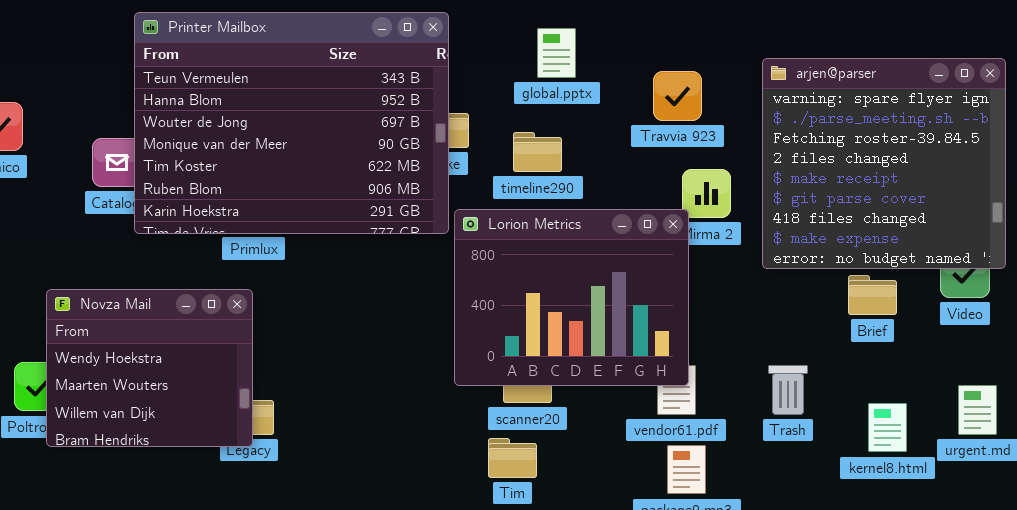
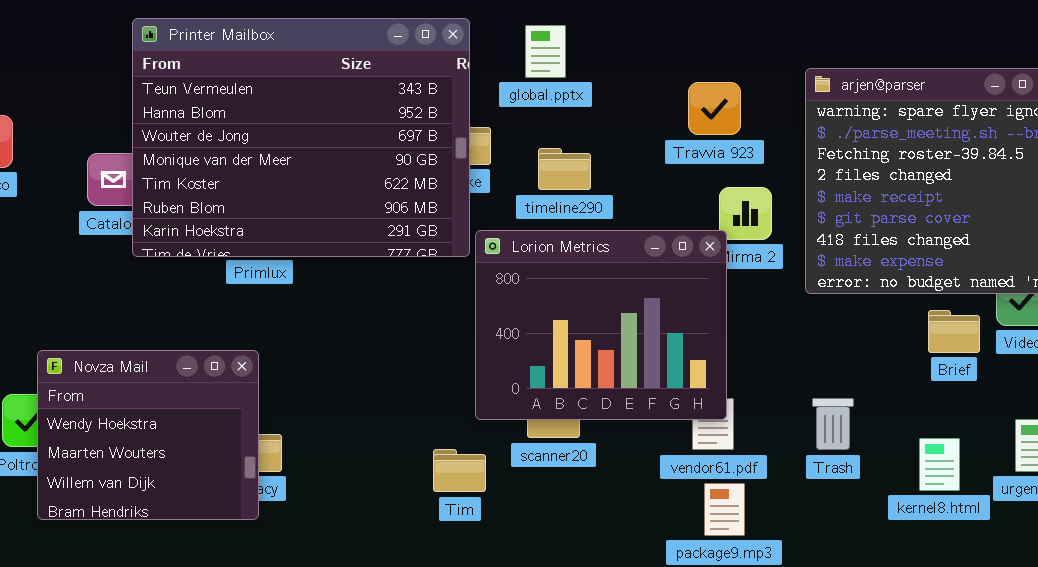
global.pptx: [537,28,576,78] -> [525,25,566,78], moved
Brief: [848,275,897,315] -> [928,310,980,353], moved
Novza Mail: [46,289,253,447] -> [37,350,259,520], moved
Tim: [488,438,537,478] -> [433,449,486,492], moved

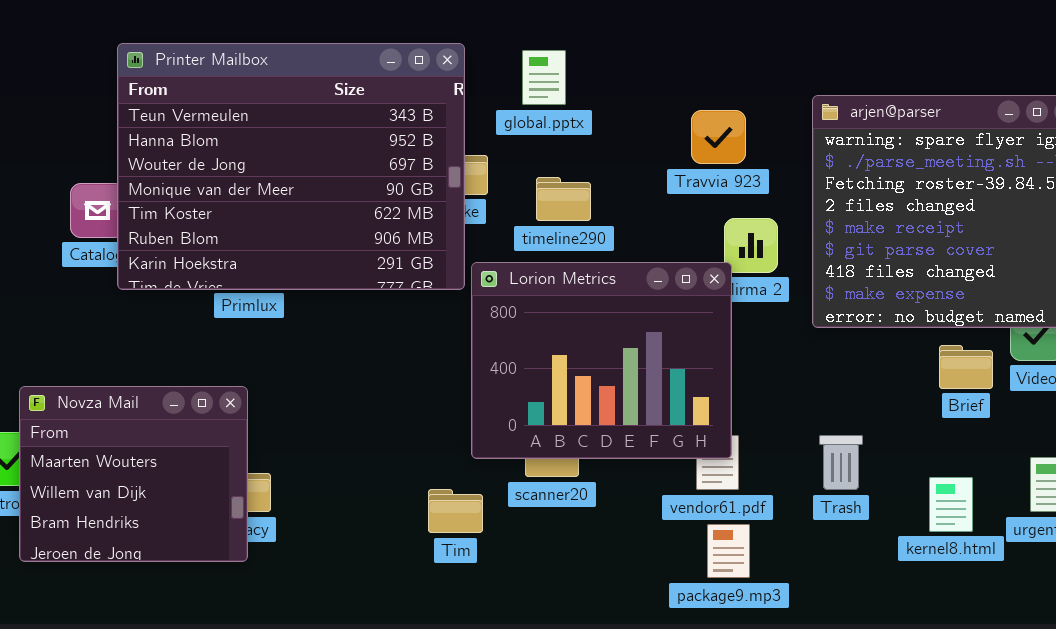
Novza Mail: [37,350,259,520] -> [19,386,248,562], scrolled down 1 row

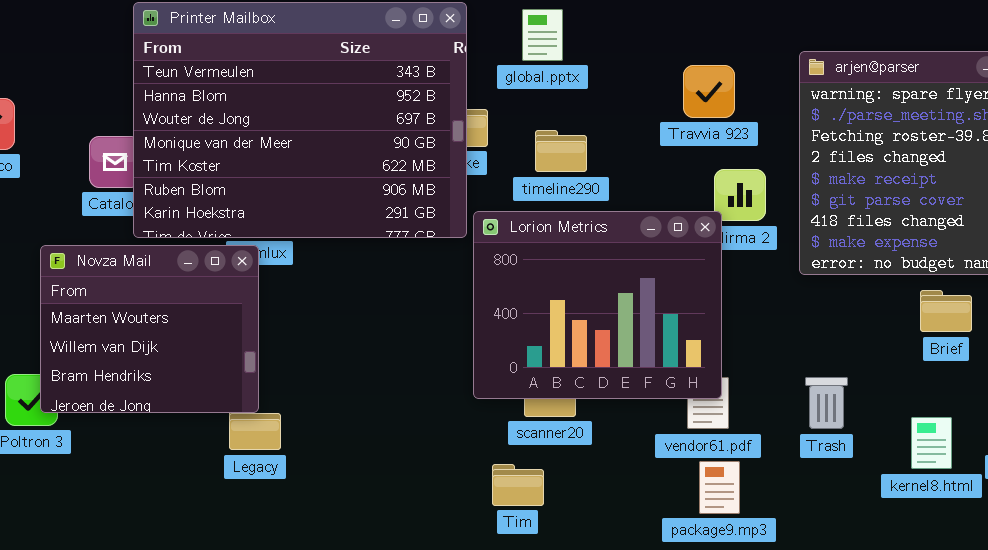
Novza Mail: [19,386,248,562] -> [40,245,259,413], moved
Tim: [428,489,483,533] -> [492,464,544,506], moved

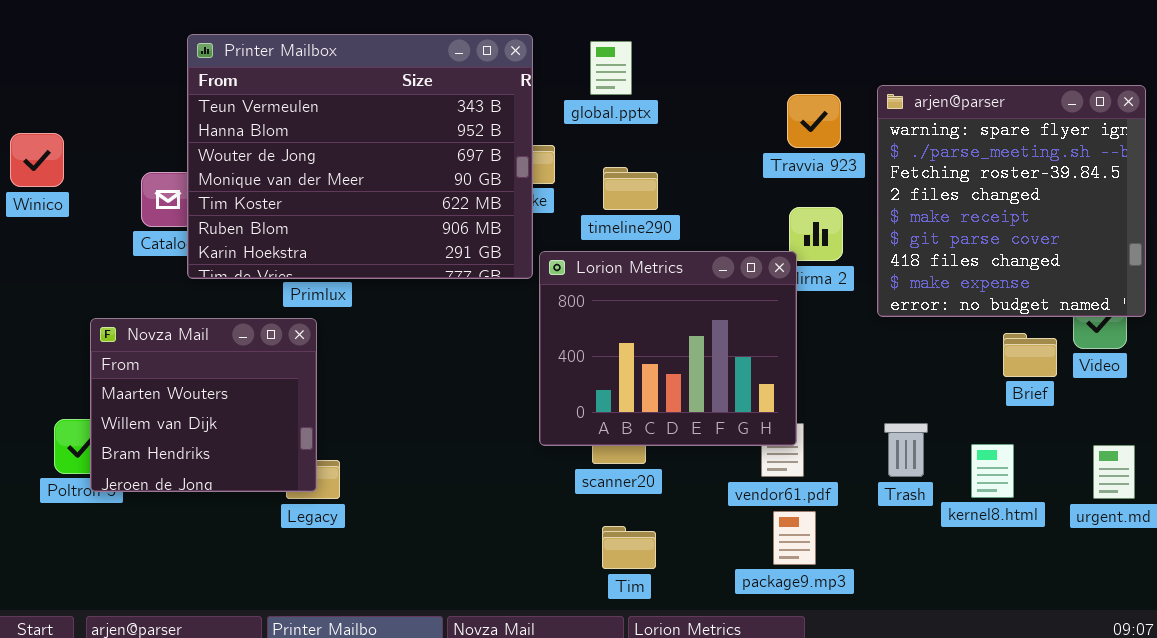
Travvia 923: [683,65,735,118] -> [787,94,841,148], moved
Novza Mail: [40,245,259,413] -> [90,318,317,492], moved
kernel8.html: [911,417,952,469] -> [971,444,1014,498], moved
Tim: [492,464,544,506] -> [602,526,656,569], moved

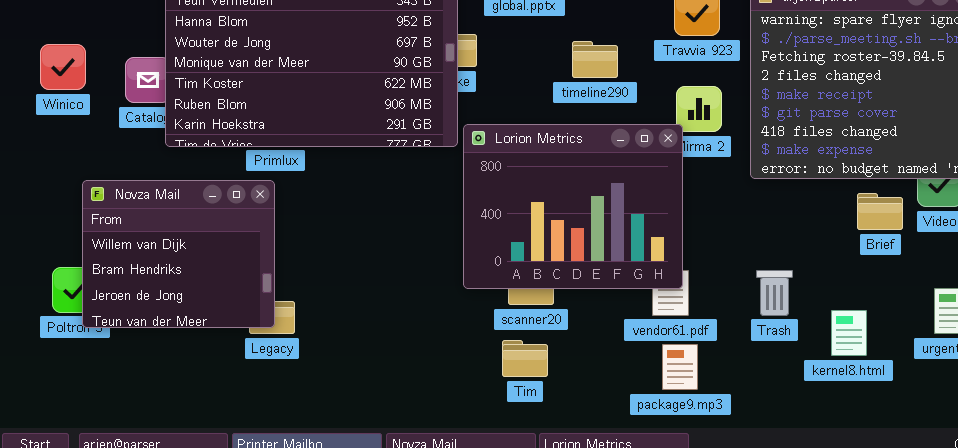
Winico: [10,133,64,187] -> [40,44,86,90], moved
timeline290: [603,167,658,210] -> [572,41,618,78], moved
Novza Mail: [90,318,317,492] -> [82,180,275,328], scrolled down 1 row
kernel8.html: [971,444,1014,498] -> [831,310,867,356], moved
Tim: [602,526,656,569] -> [502,340,548,377], moved

